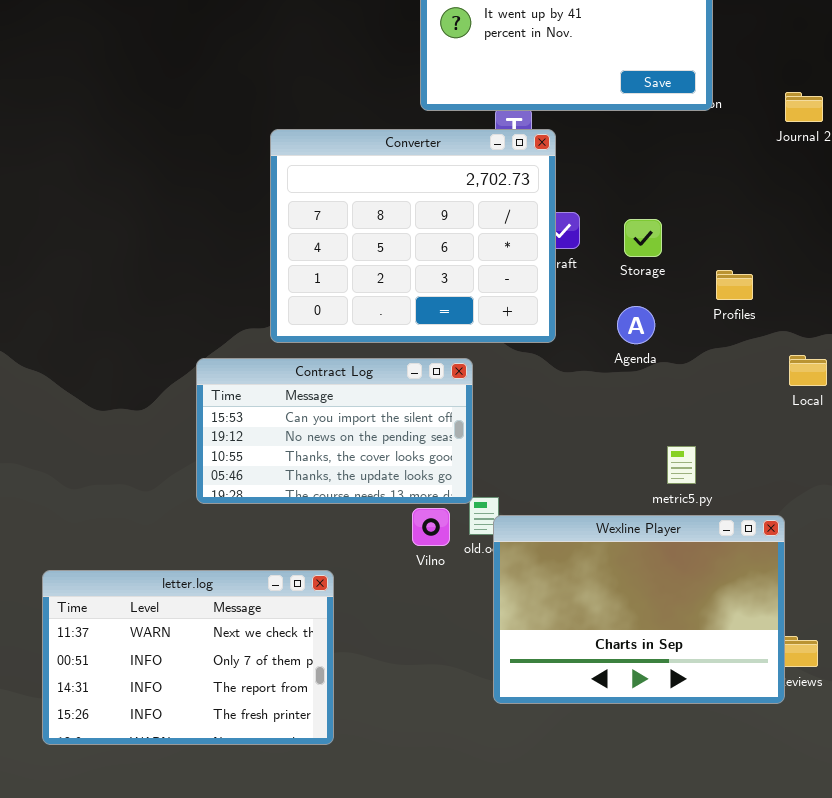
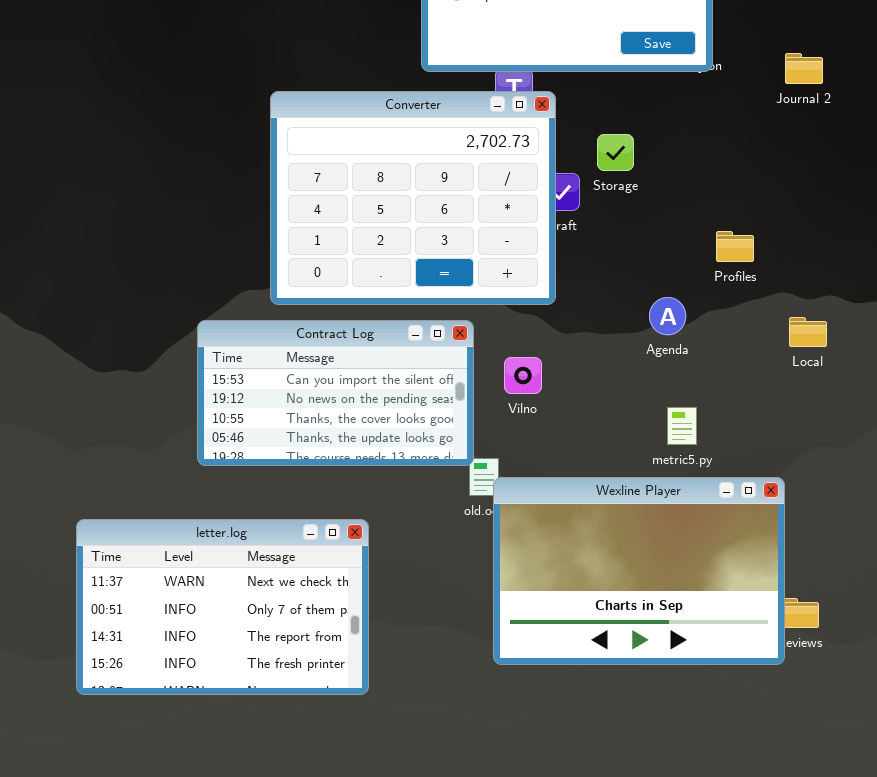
Storage: [624,219,662,257] -> [597,134,634,171], moved
Agenda: [617,306,655,344] -> [649,297,686,335], moved
Vilno: [412,508,450,546] -> [504,357,542,394], moved
letter.log: [42,570,334,745] -> [76,519,369,695], moved

